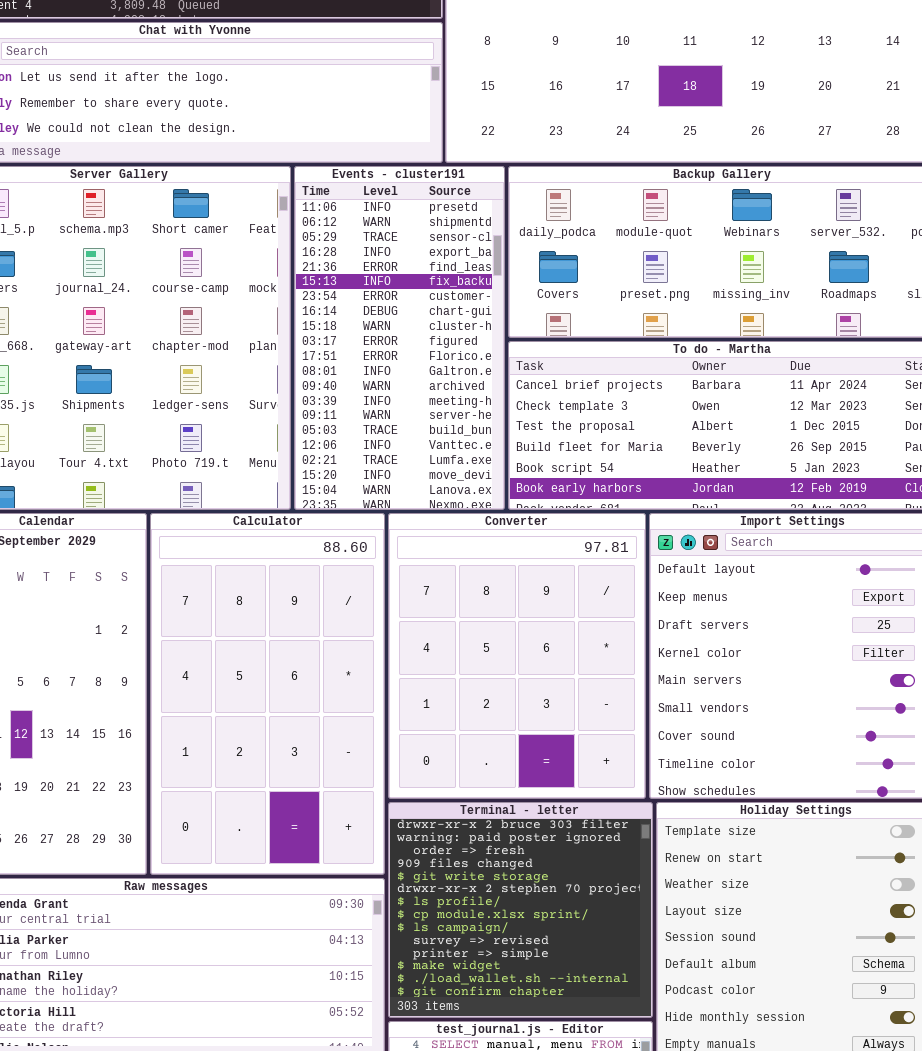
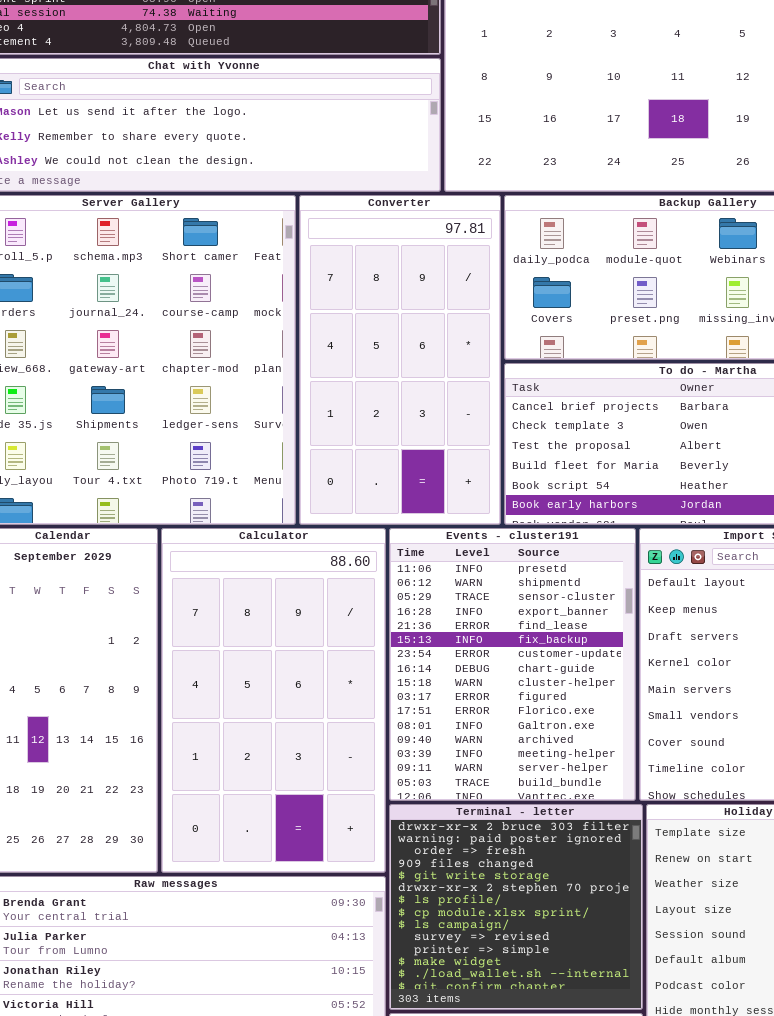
Events - cluster191: [294,166,505,510] -> [389,528,636,801], moved, resized
Converter: [388,513,646,799] -> [299,195,501,525], moved, resized

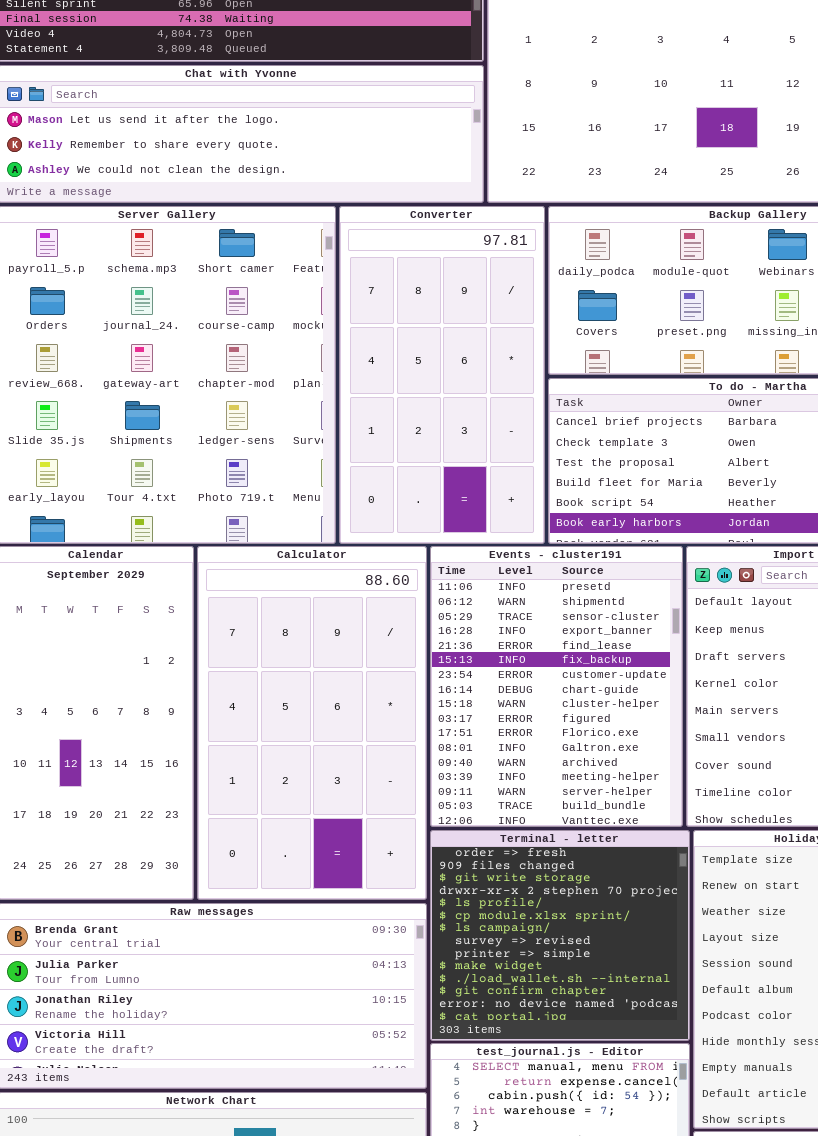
Terminal - letter: [389,804,643,1010] -> [430,830,690,1041], scrolled down 2 rows

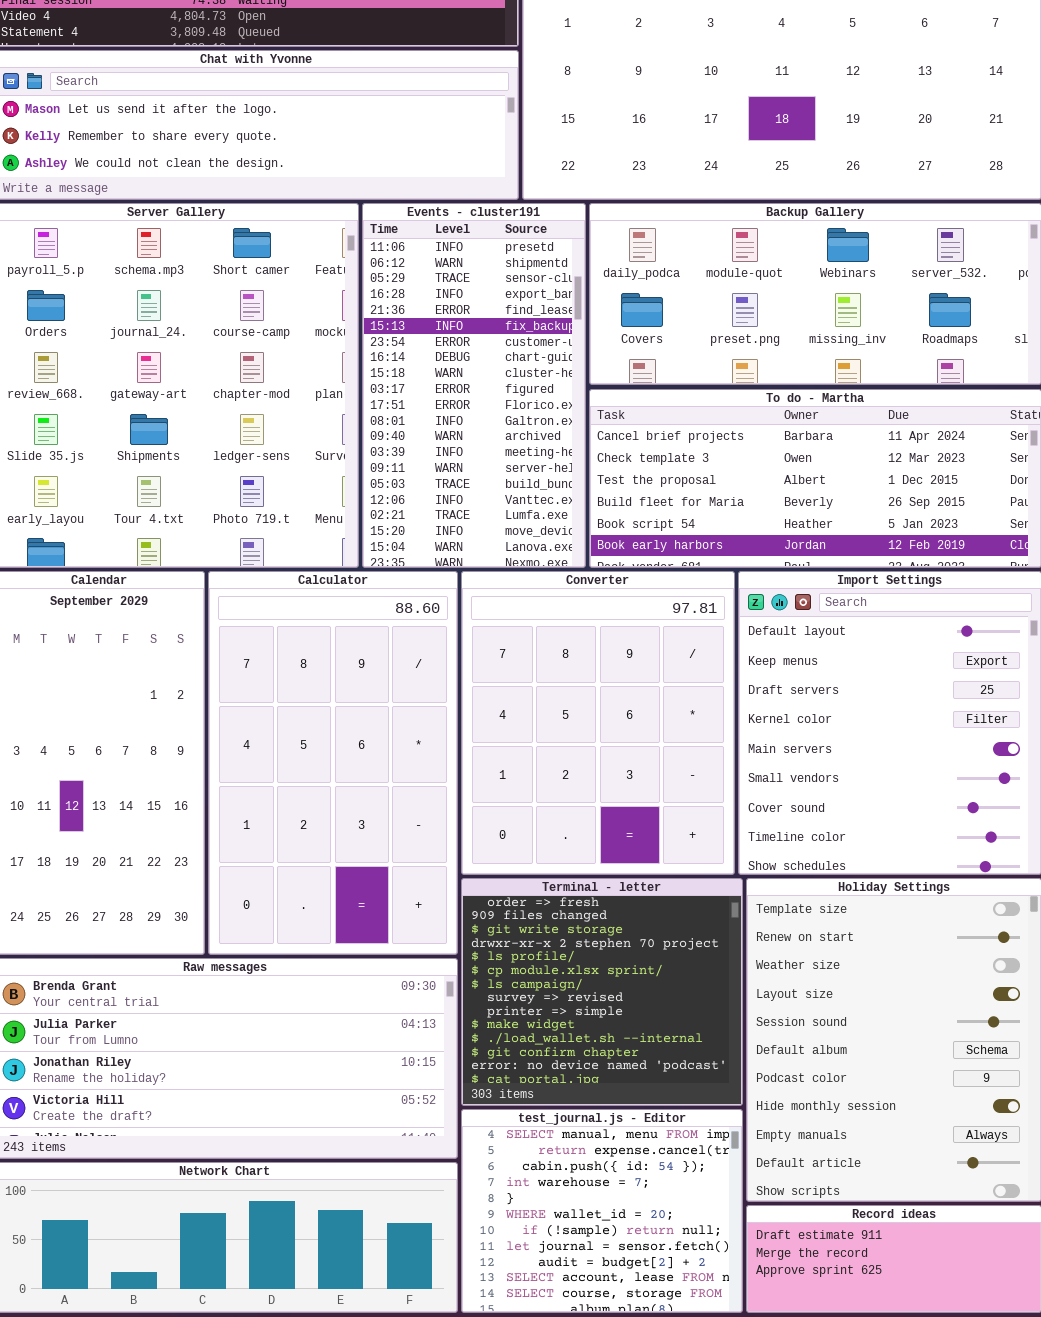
Converter: [339,206,545,544] -> [461,571,735,875], moved, resized
Events - cluster191: [430,546,683,827] -> [362,203,586,568], moved, resized

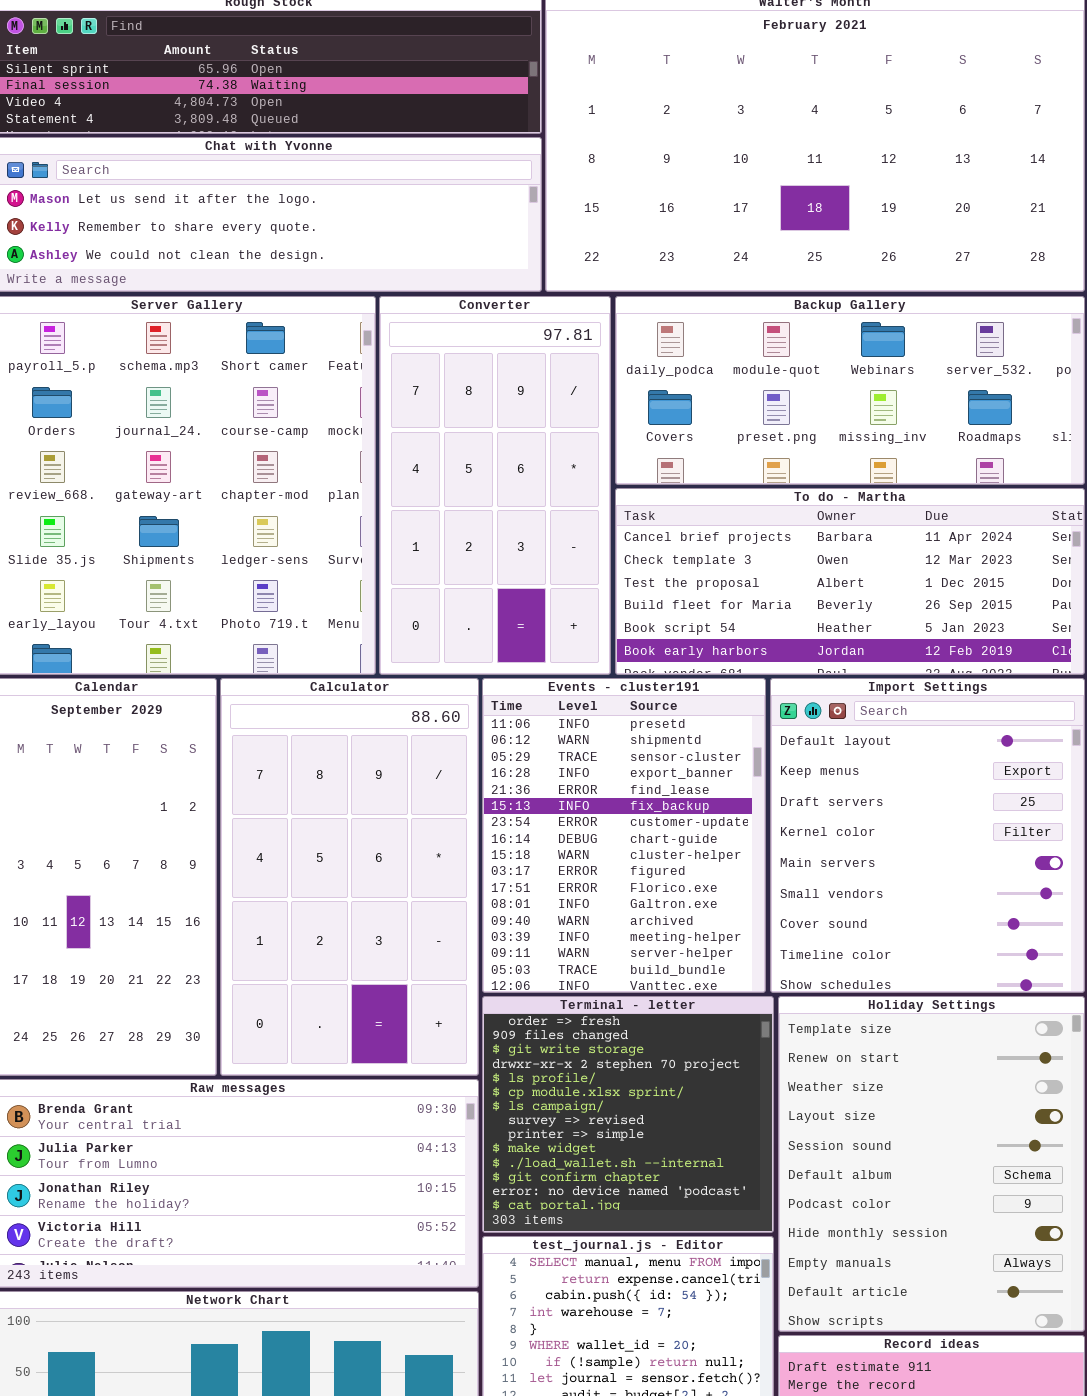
Events - cluster191: [362,203,586,568] -> [482,678,766,993], moved, resized
Converter: [461,571,735,875] -> [379,296,611,675], moved, resized

